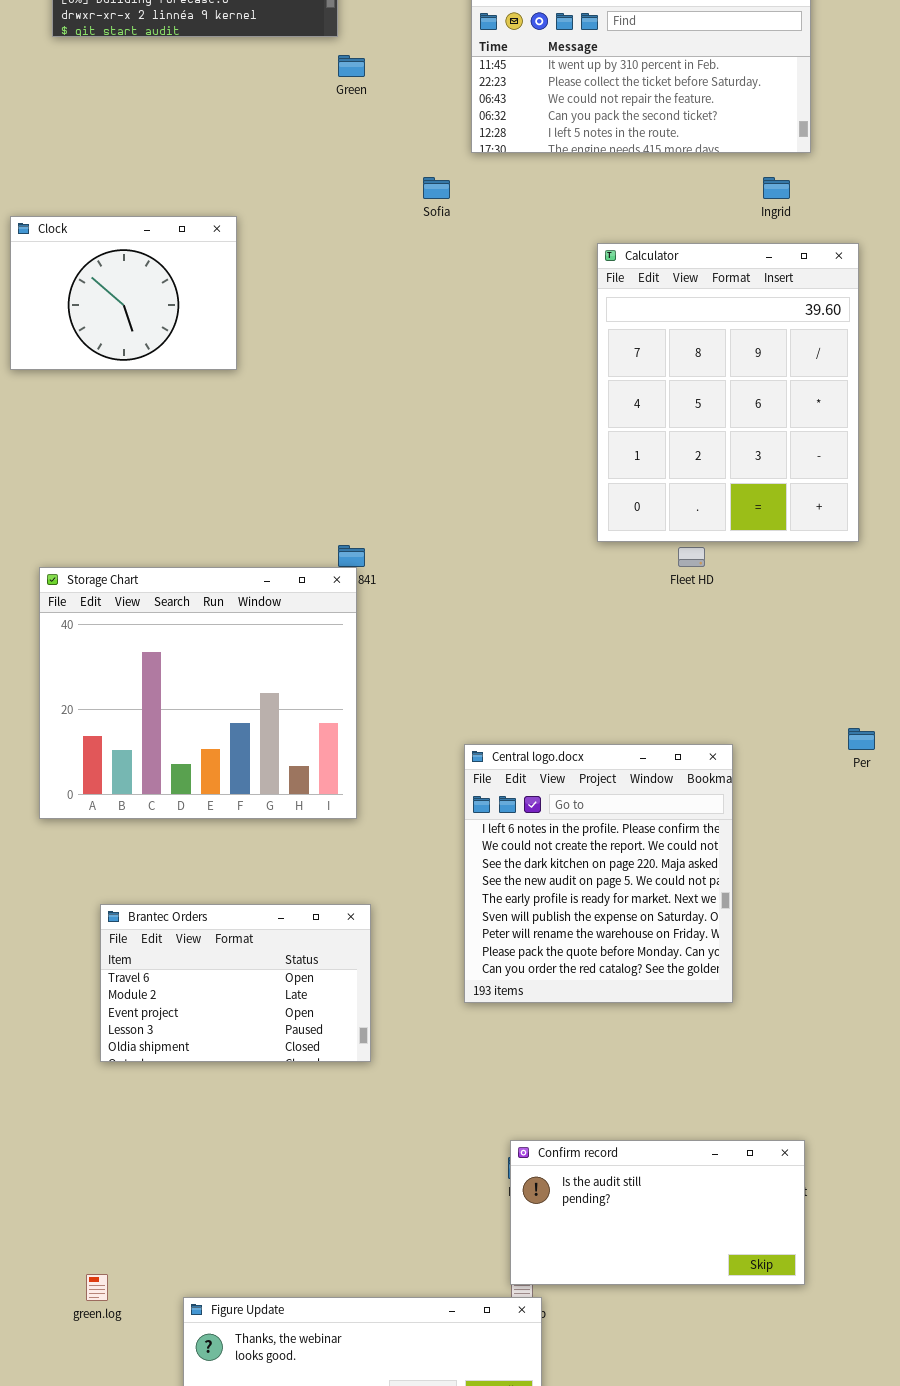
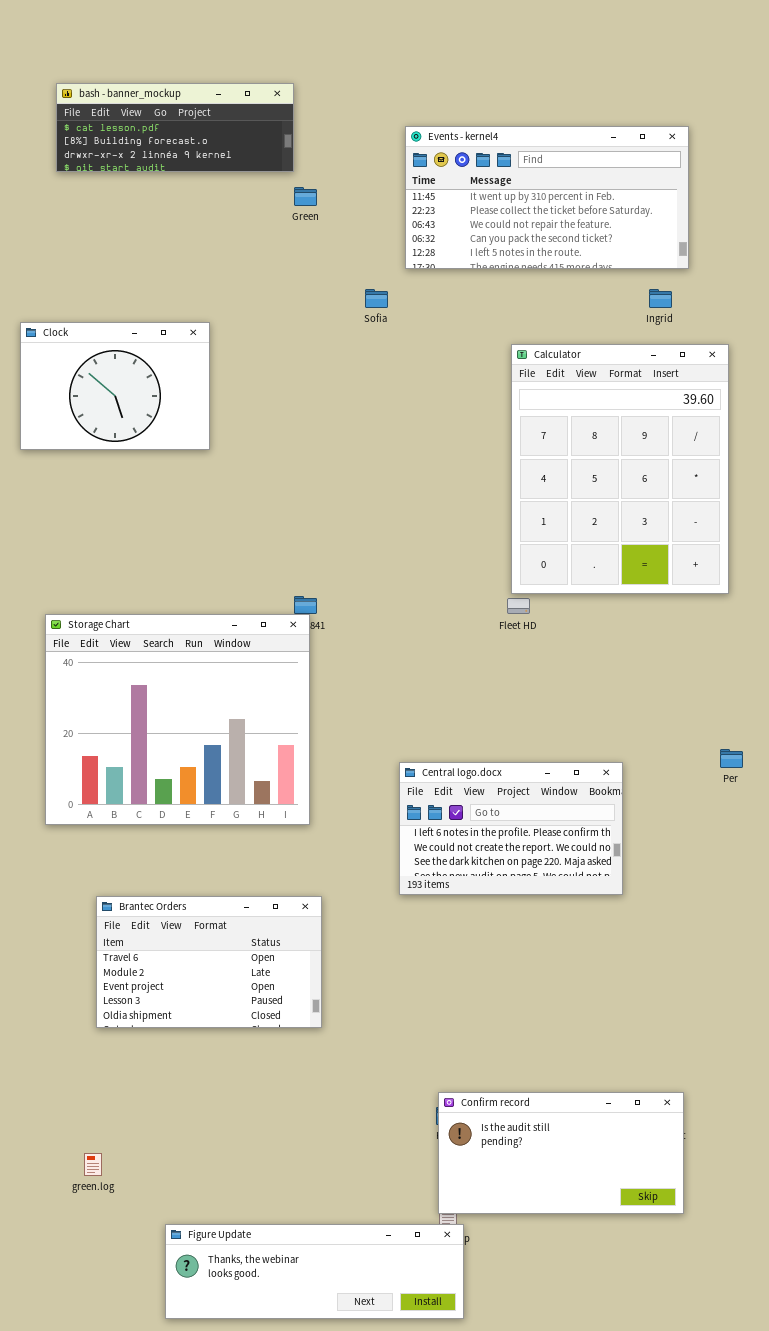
Fleet HD: [678,547,705,567] -> [507,598,530,614], moved
Central logo.docx: [464,744,733,1003] -> [399,762,623,895], resized
green.log: [86,1274,108,1301] -> [84,1153,102,1176], moved

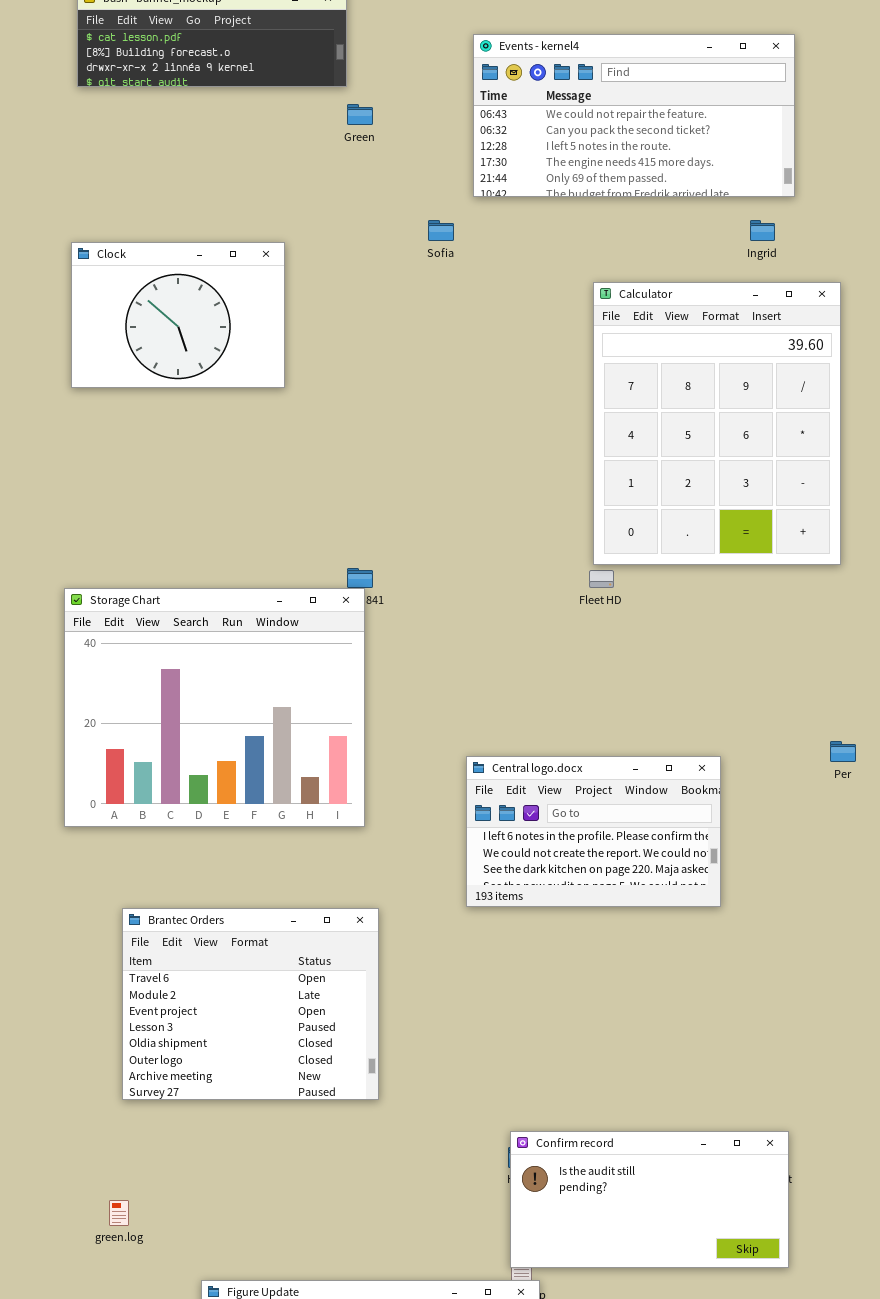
Events - kernel4: [405,126,689,269] -> [473,34,795,197], scrolled down 2 rows
Clock: [20,322,210,450] -> [71,242,285,388], moved
Brantec Orders: [96,896,322,1028] -> [122,908,379,1100], resized

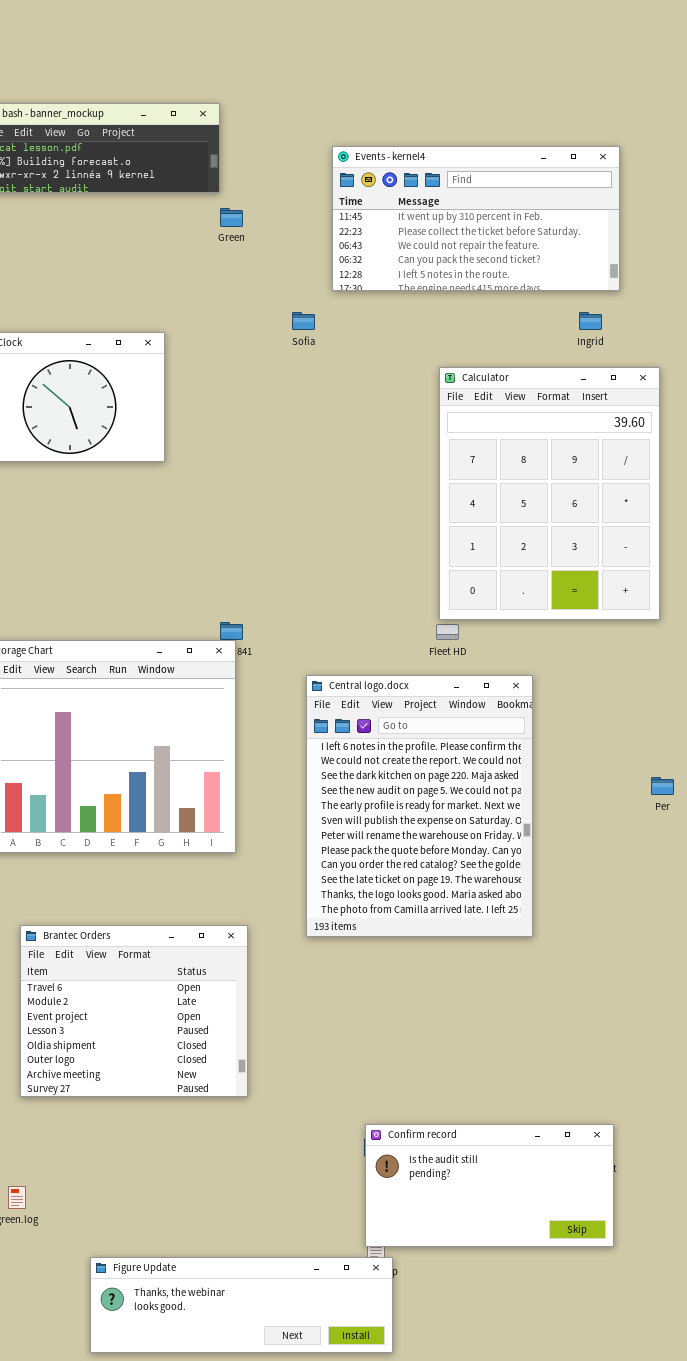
Events - kernel4: [473,34,795,197] -> [332,146,620,291], scrolled up 2 rows
Central logo.docx: [466,756,721,907] -> [306,675,533,937], moved, resized

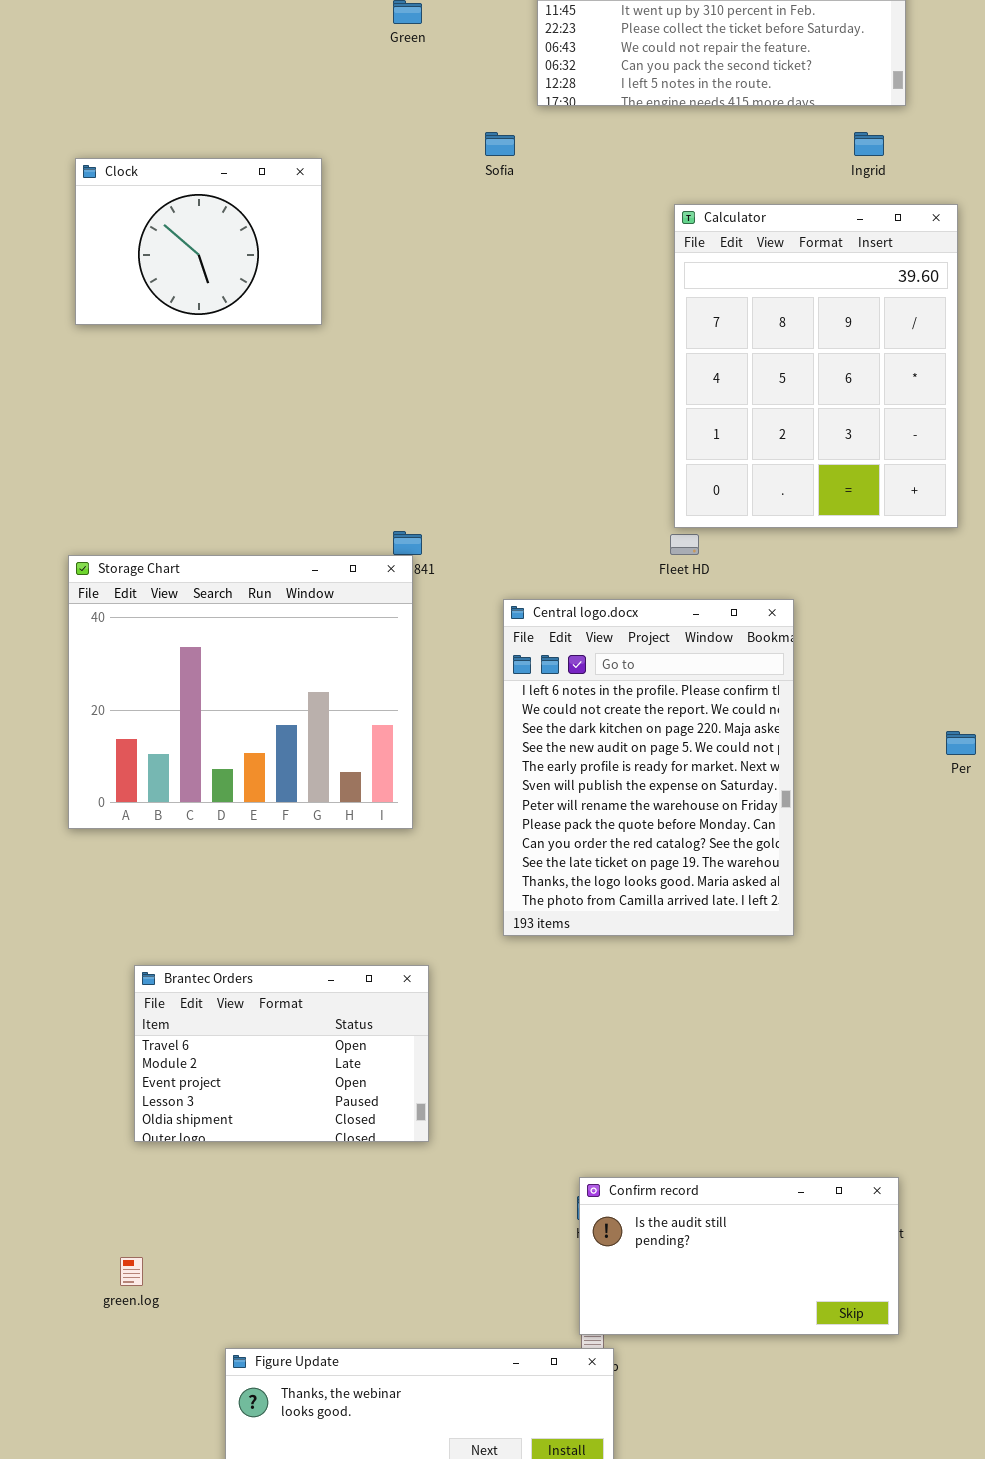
Brantec Orders: [20,925,248,1097] -> [134,965,429,1142], resized

